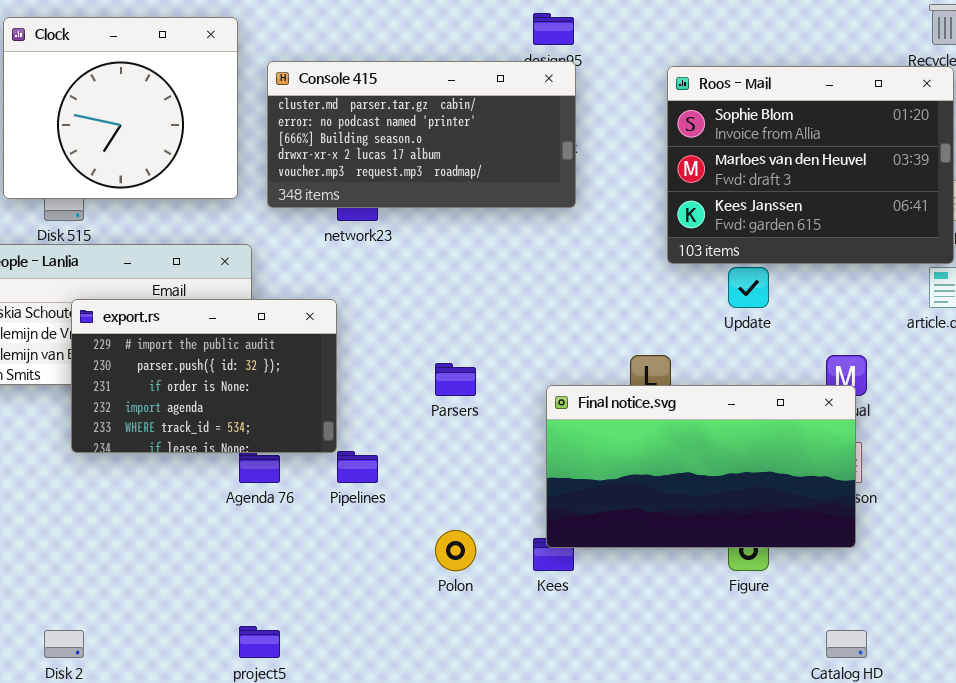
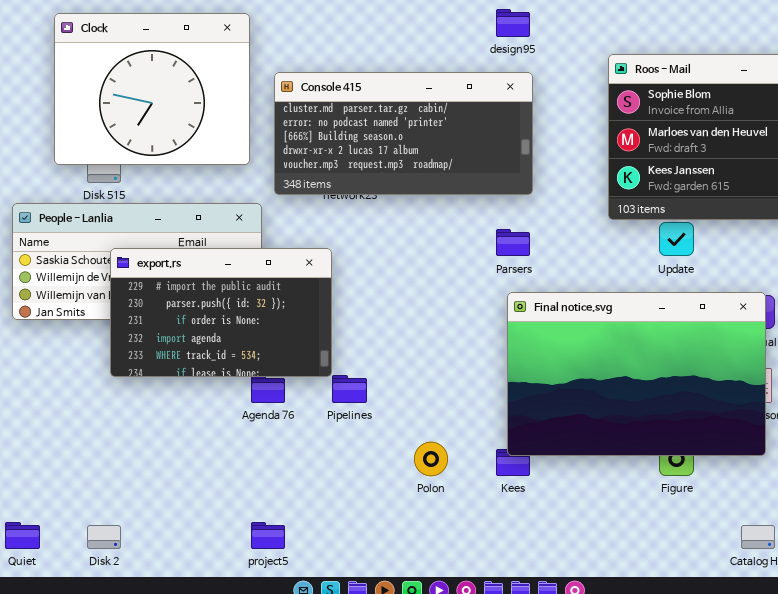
Console 415: [267,61,576,208] -> [274,72,533,195], moved
Parsers: [435,363,476,396] -> [496,229,530,256], moved
Final notice.svg: [546,385,856,548] -> [507,292,766,456], resized

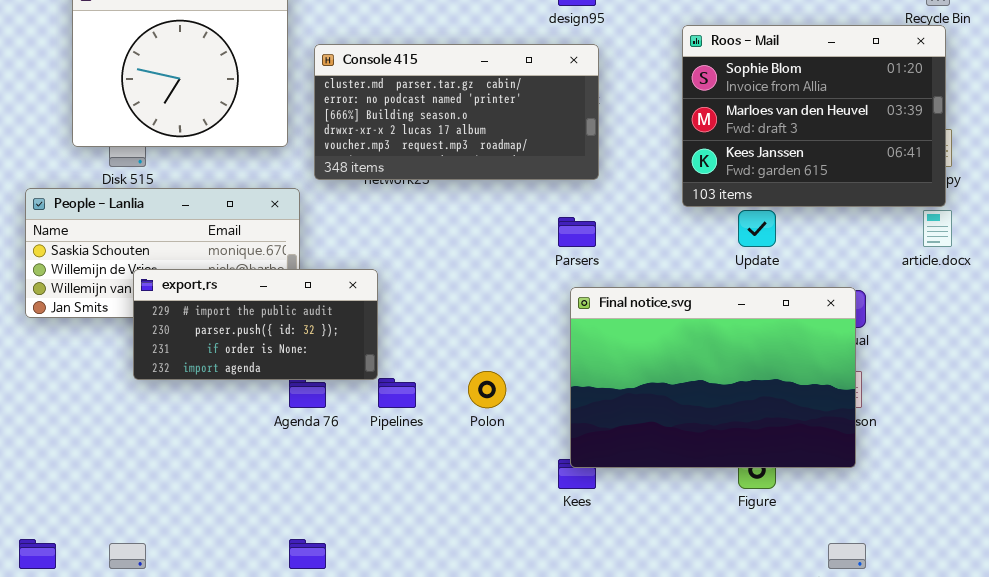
export.rs: [110,248,332,377] -> [133,269,378,380], resized
Polon: [414,442,448,476] -> [468,371,506,408], moved

